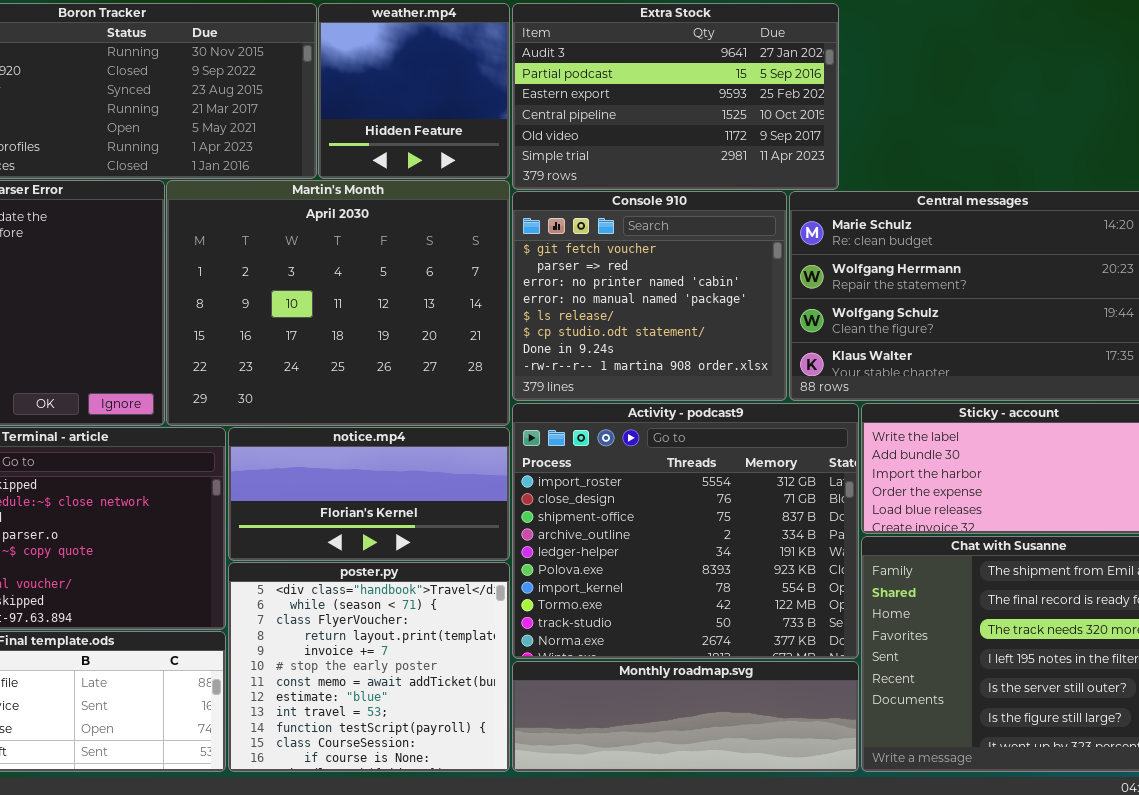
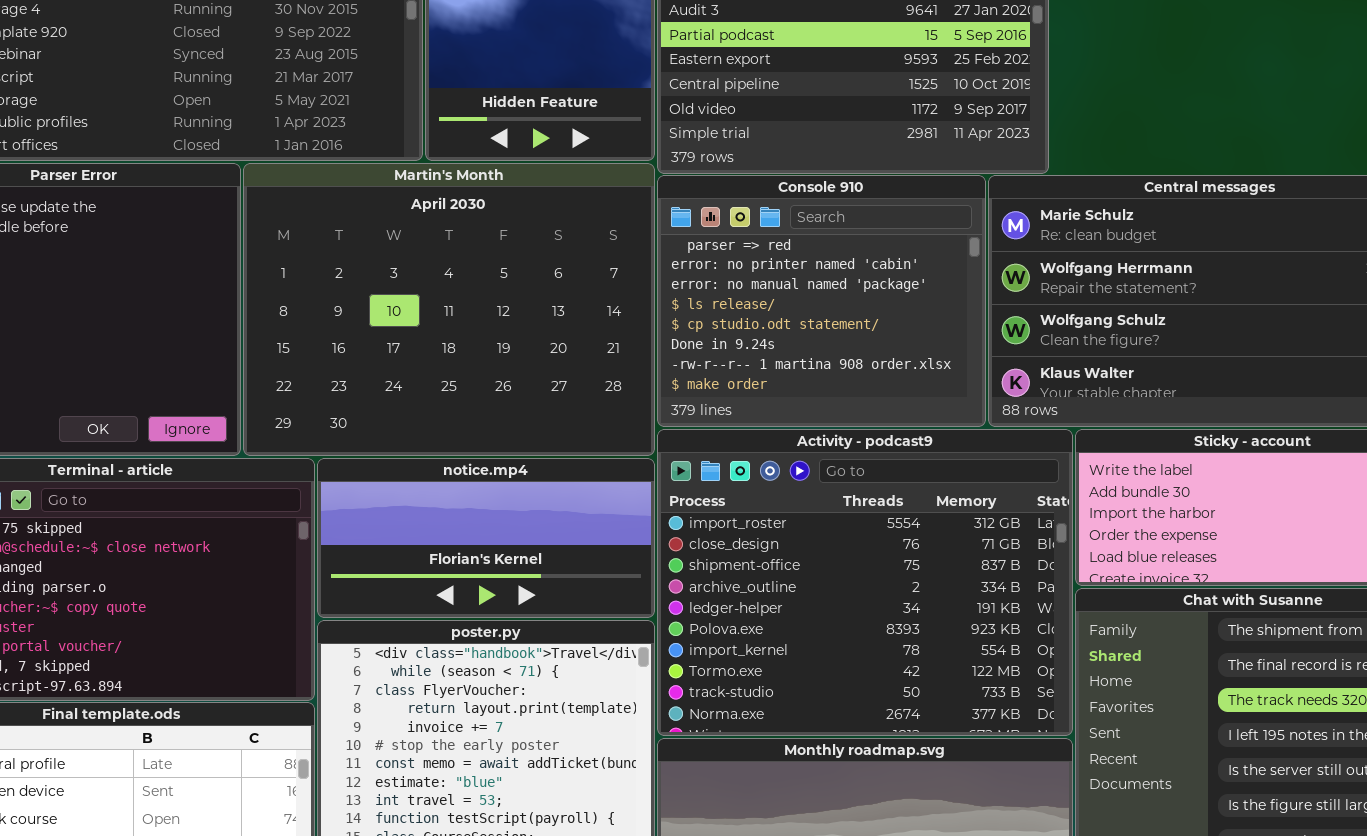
Console 910: [512,191,787,401] -> [657,175,986,427], scrolled down 1 row

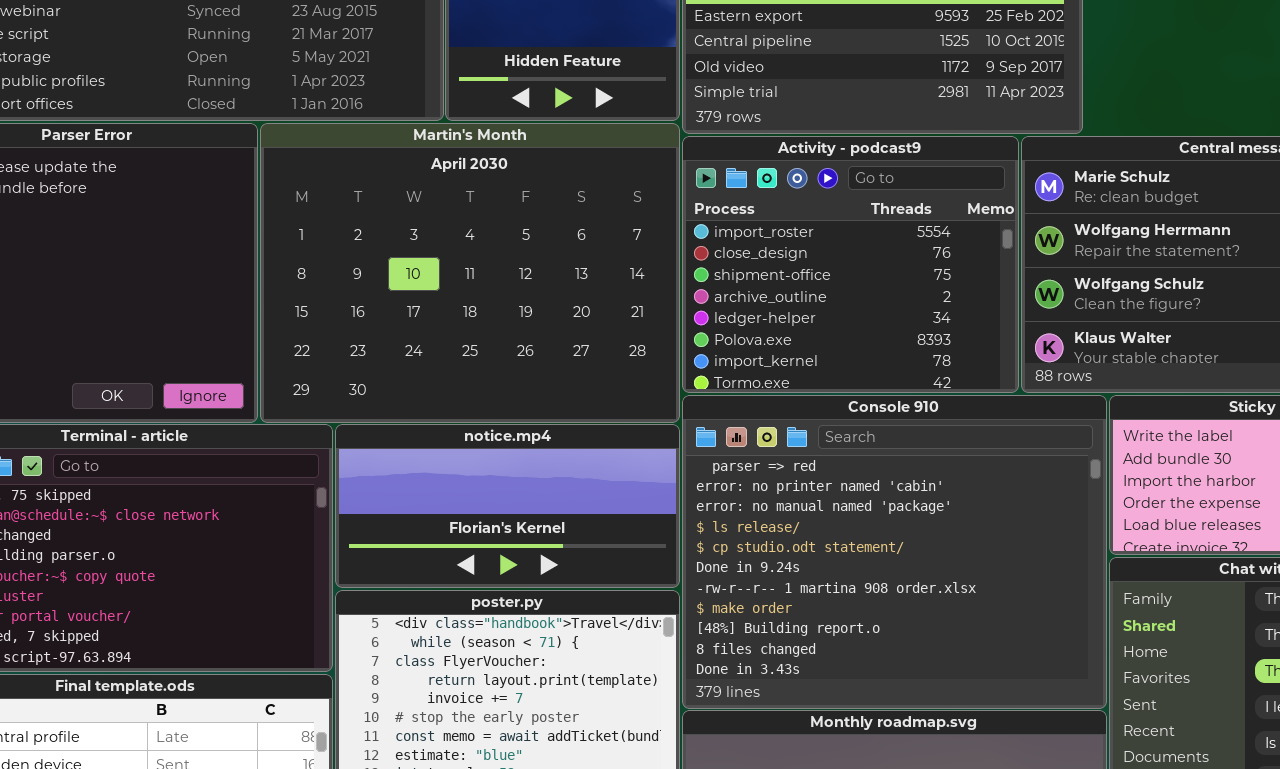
Console 910: [657,175,986,427] -> [682,395,1107,709], moved, resized
Activity - podcast9: [657,429,1073,736] -> [682,136,1019,393], moved, resized

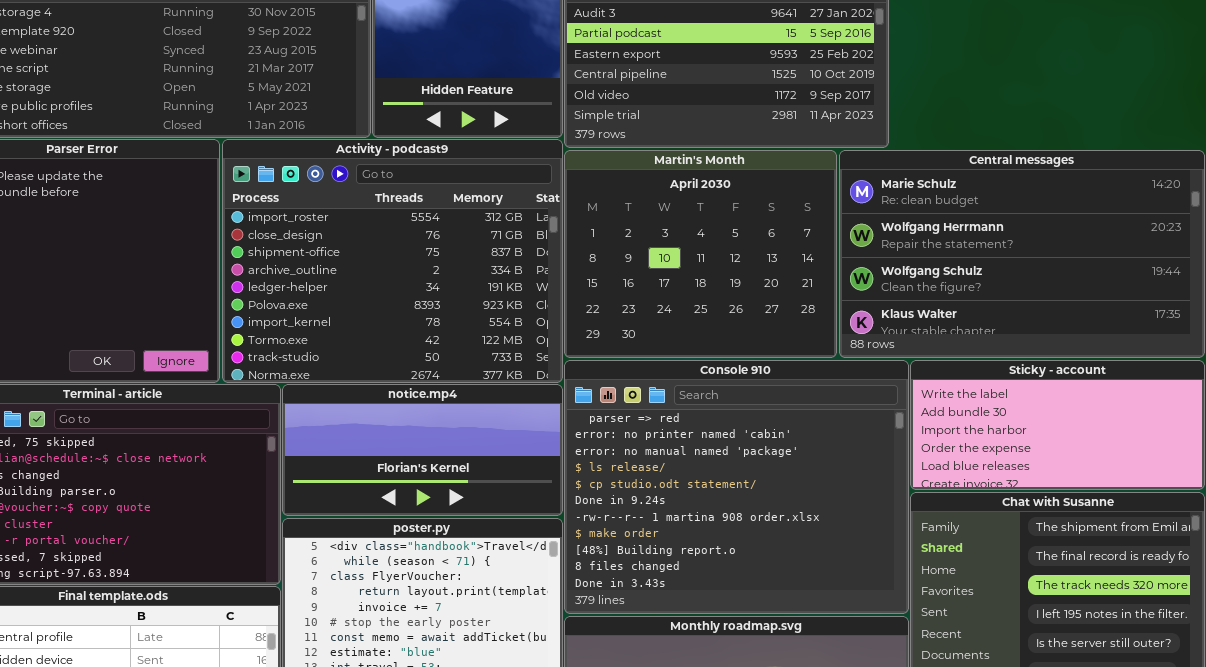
Martin's Month: [260,123,680,423] -> [564,150,837,358], moved, resized
Activity - podcast9: [682,136,1019,393] -> [222,139,563,383], moved, resized

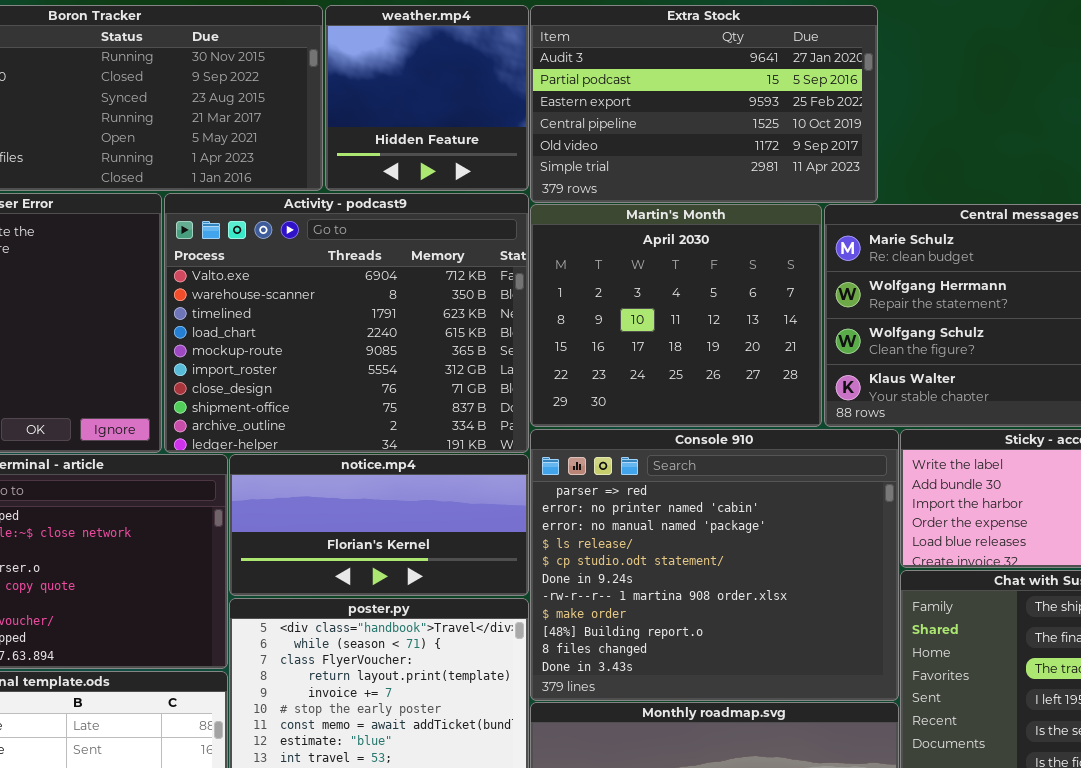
Activity - podcast9: [222,139,563,383] -> [164,193,529,453], scrolled up 5 rows

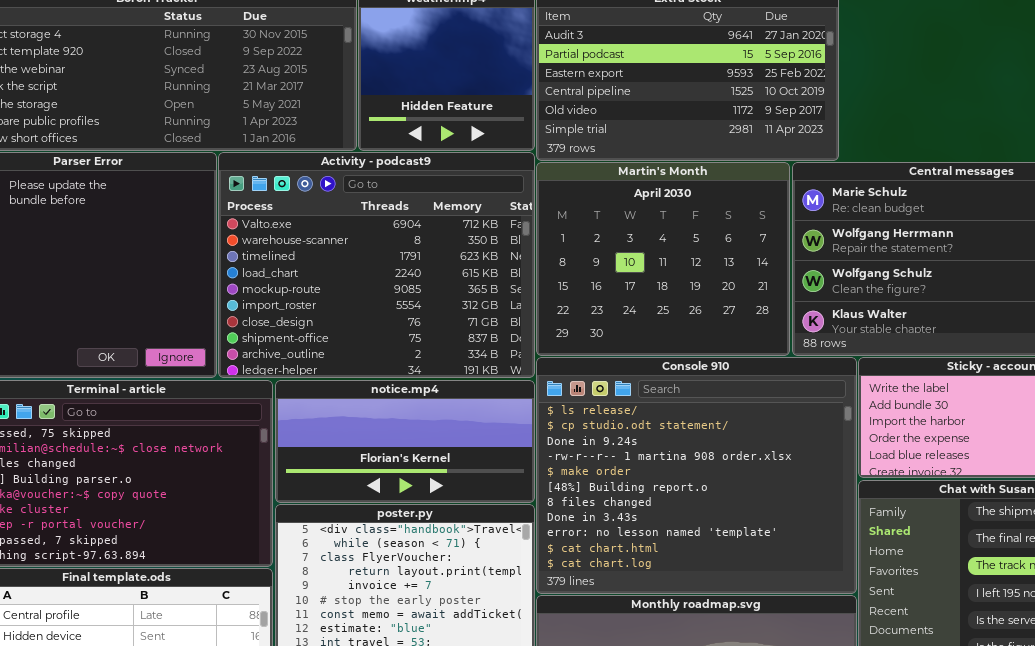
Console 910: [530,429,899,701] -> [536,357,857,594], scrolled down 3 rows

